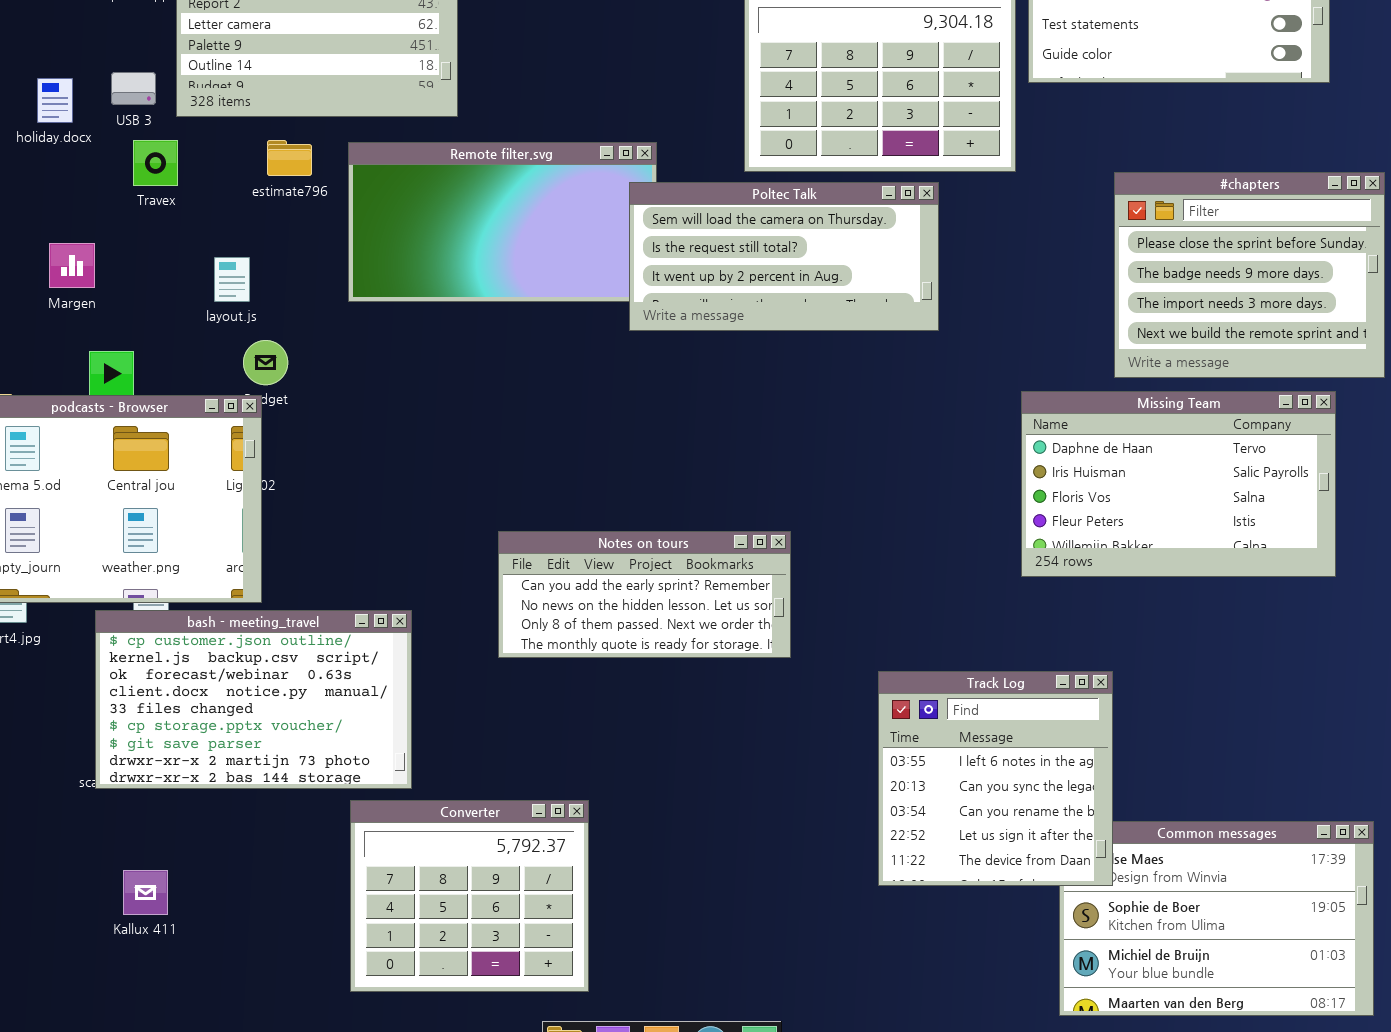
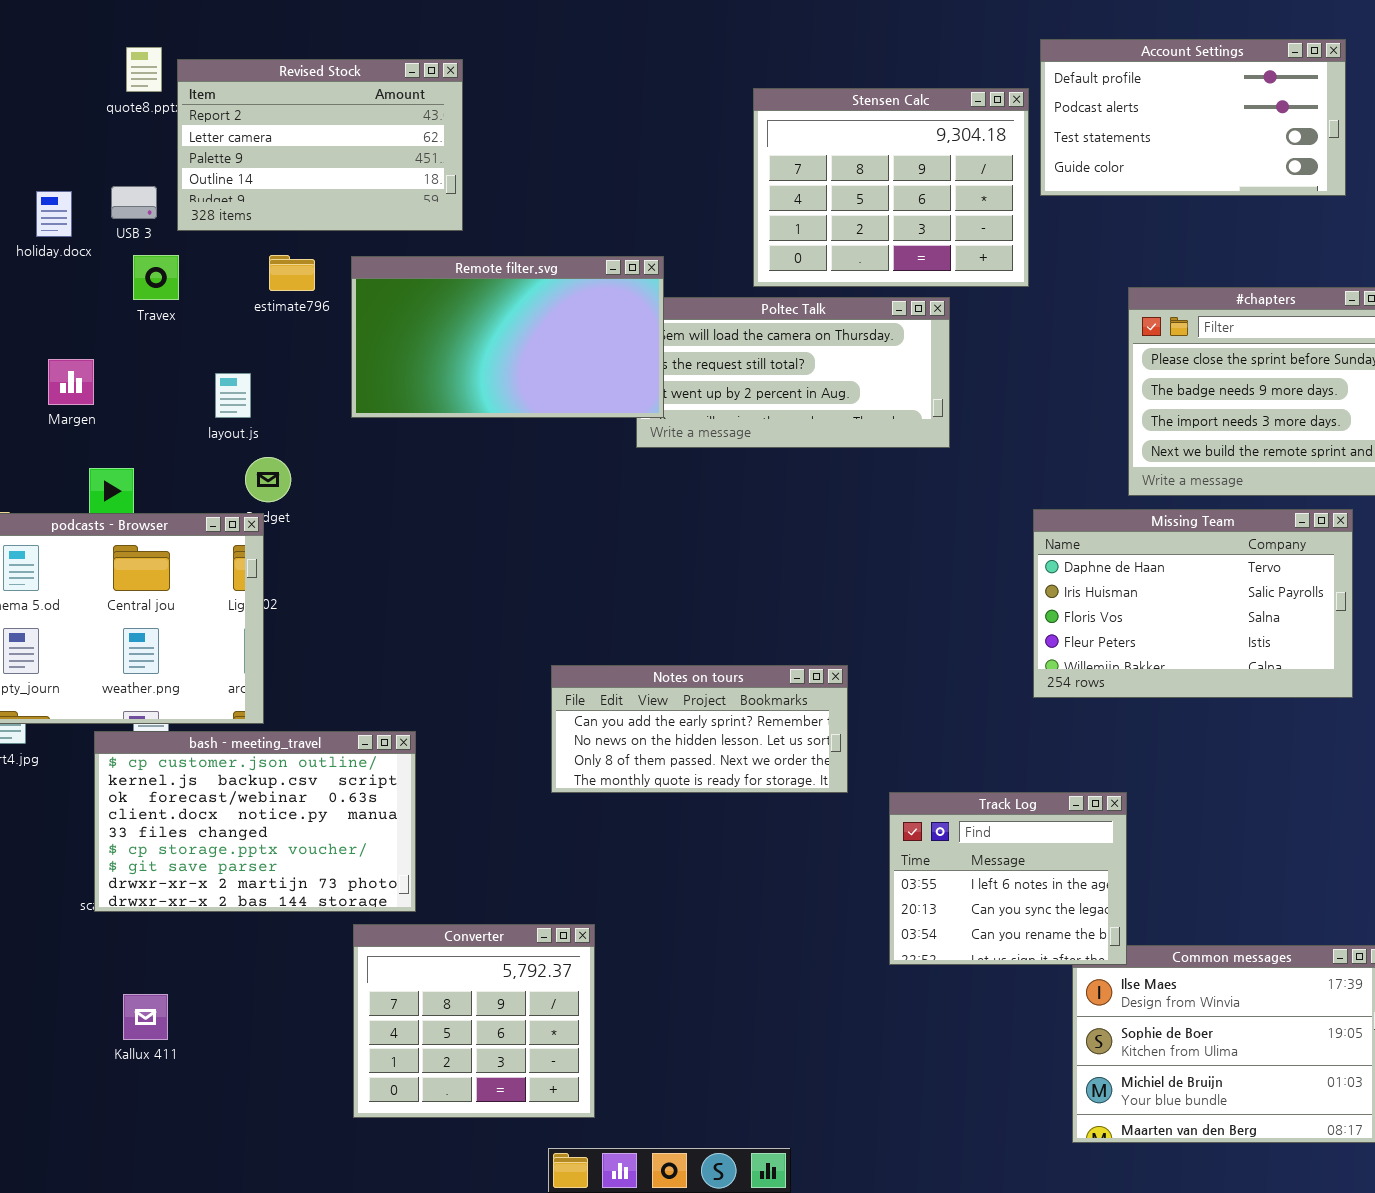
Remote filter.svg: [348,142,657,302] -> [351,256,664,418], raised
Notes on tours: [498,531,791,658] -> [551,665,848,793], moved
Track Log: [878,671,1113,886] -> [889,792,1127,965], resized

